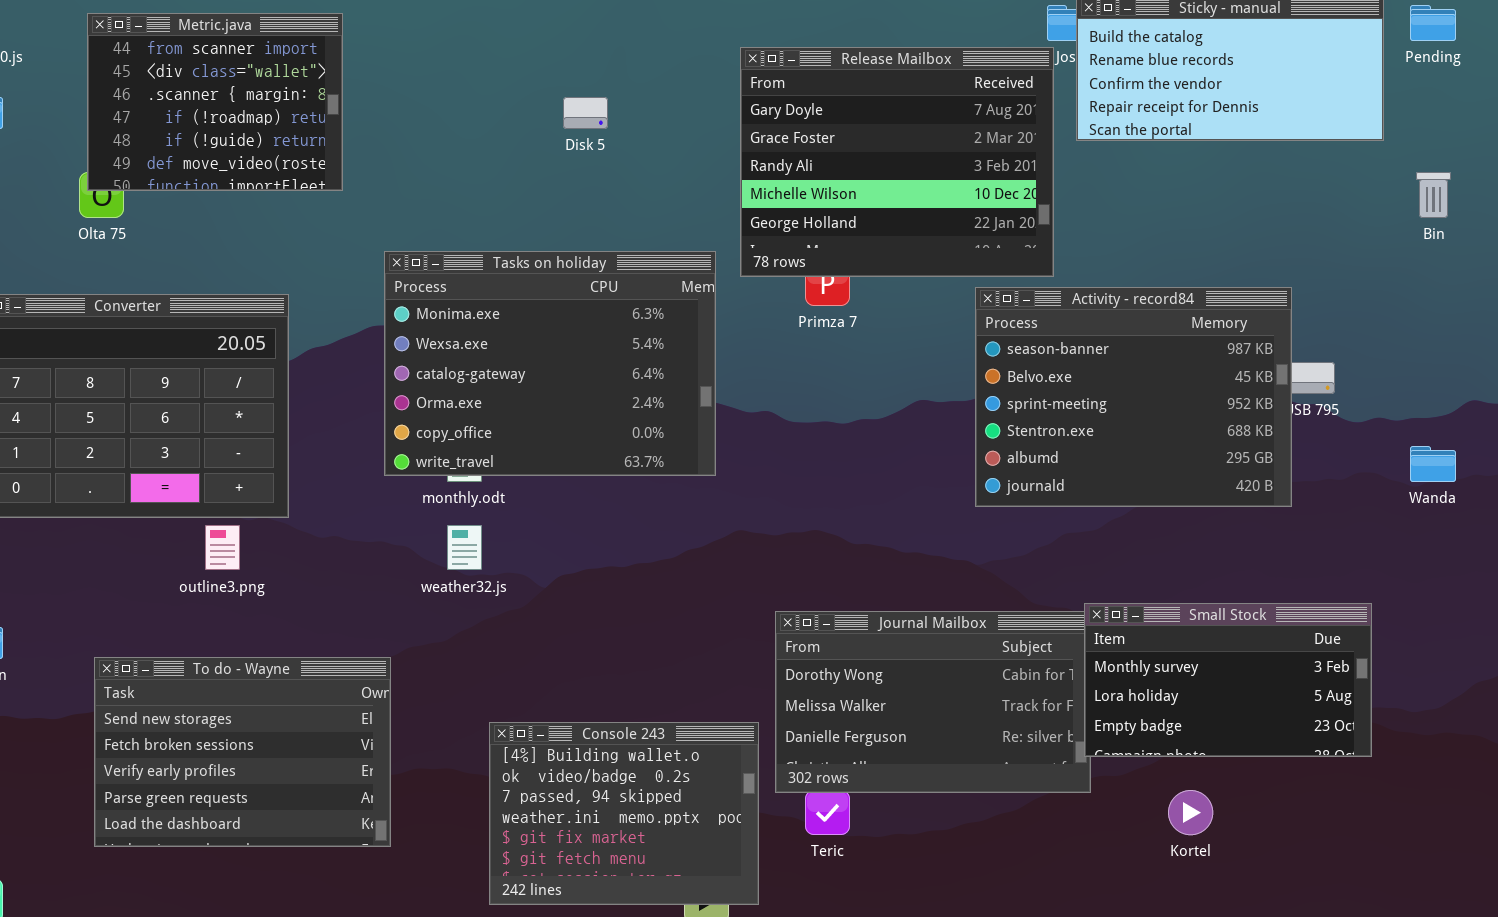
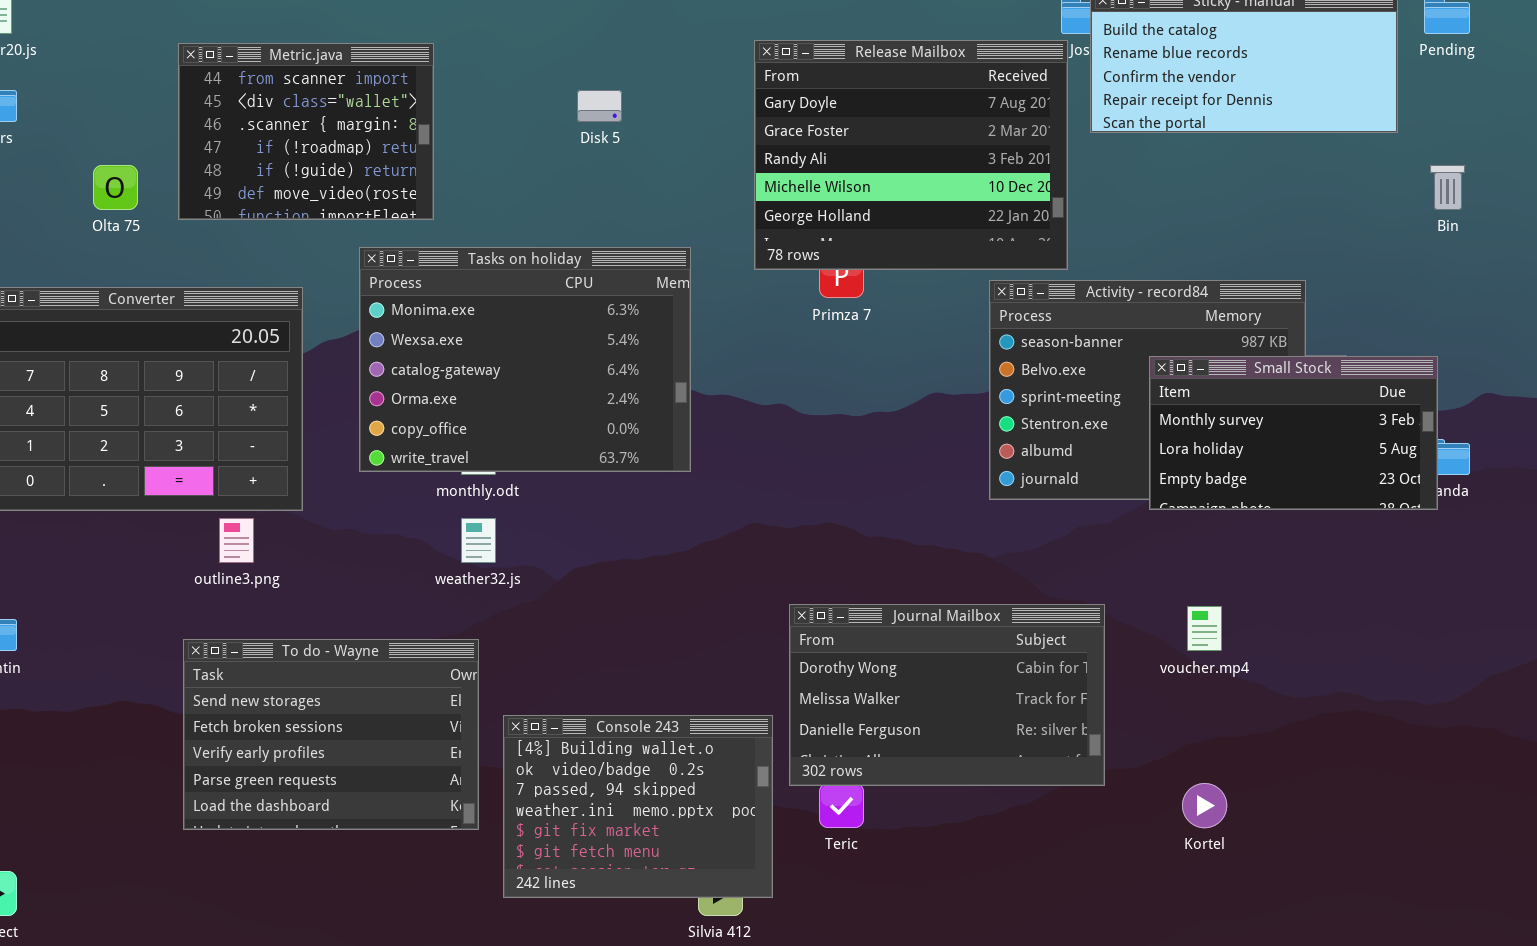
Metric.java: [87,13,343,191] -> [178,43,434,220], moved
Tasks on holiday: [384,251,716,476] -> [359,247,691,472], moved
Small Stock: [1084,603,1372,757] -> [1149,356,1438,510], moved
To do - Wayne: [94,657,391,847] -> [183,639,479,830], moved

